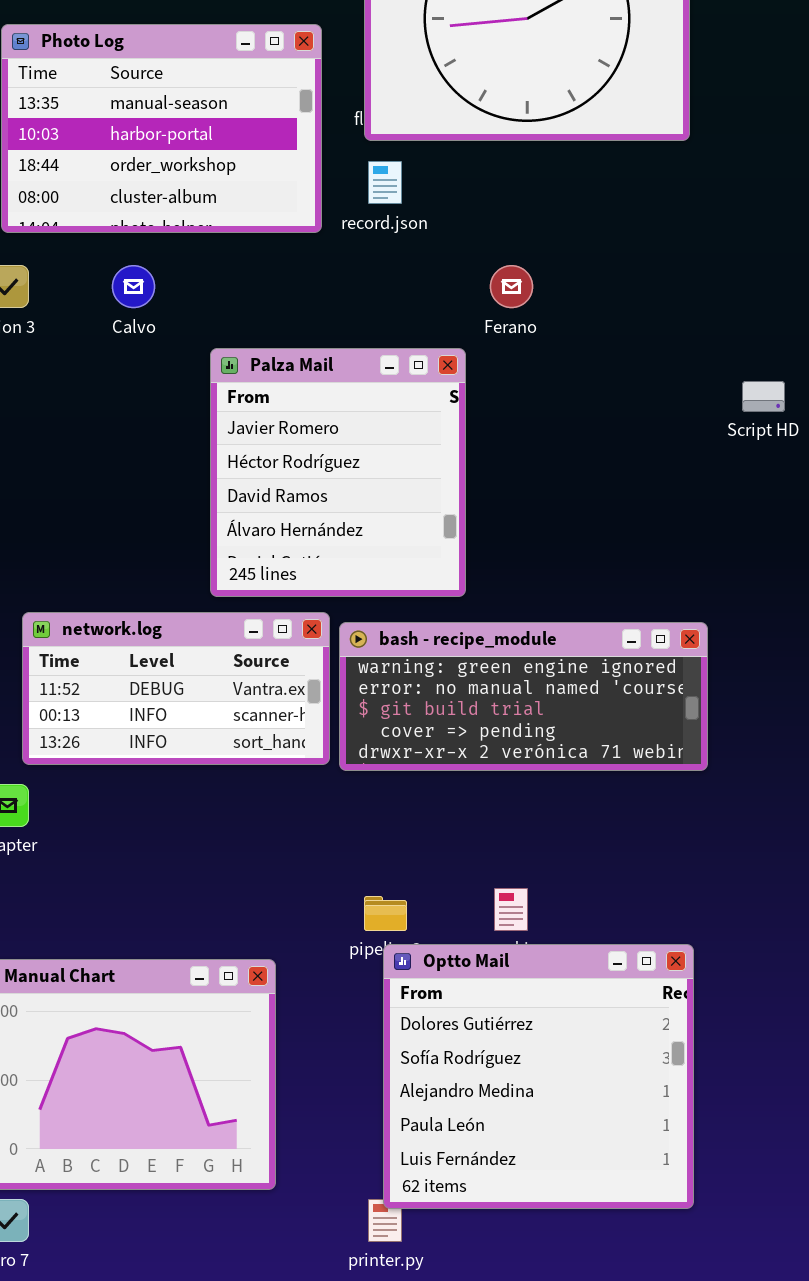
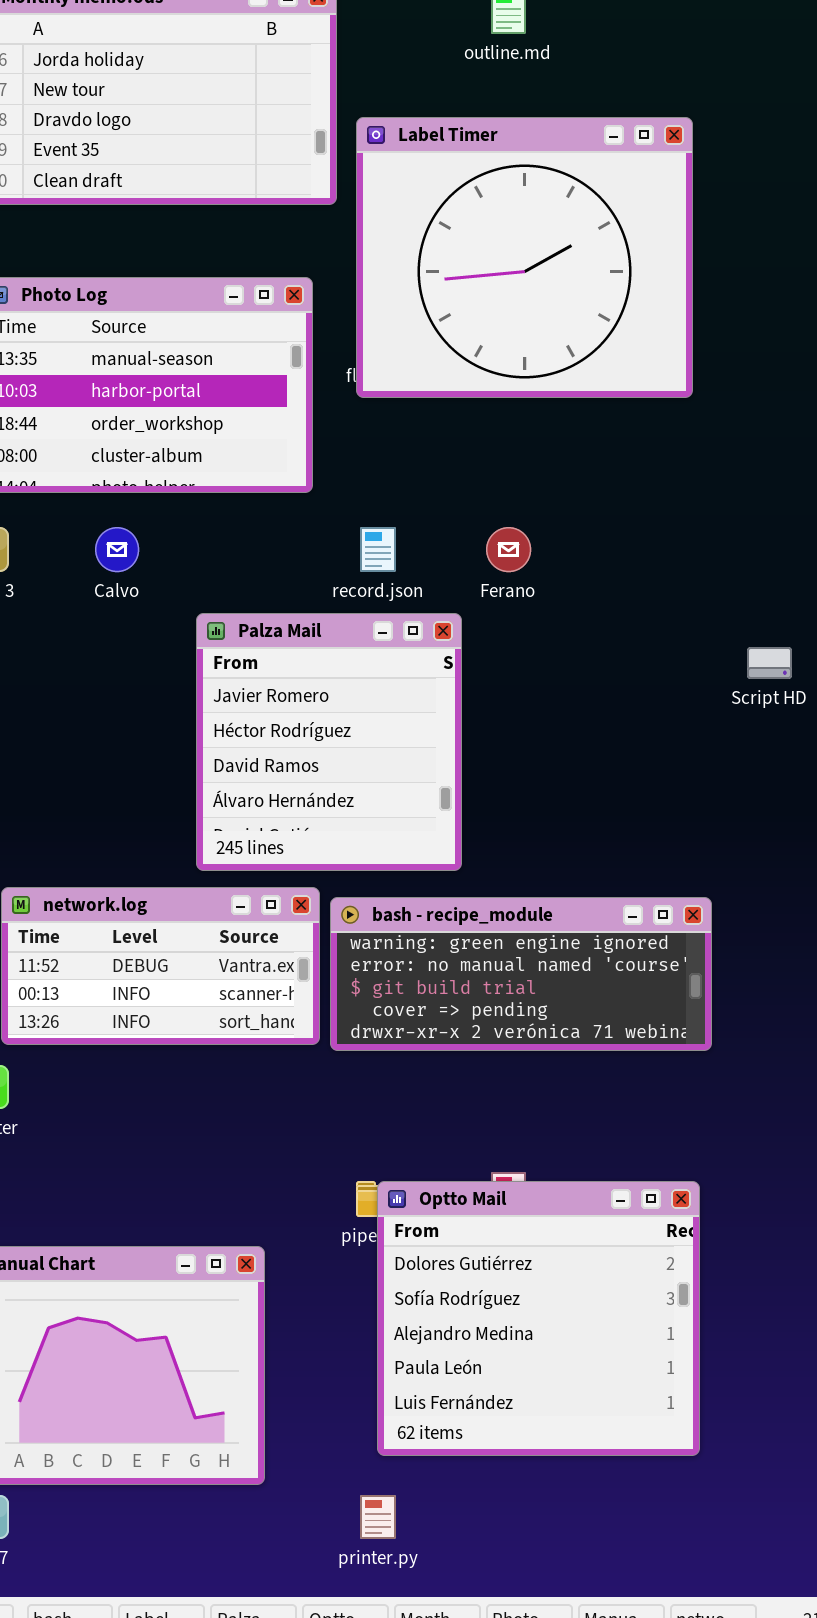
record.json: [368,161,402,204] -> [360,527,396,572], moved
Optto Mail: [383,944,694,1209] -> [377,1181,700,1456], moved

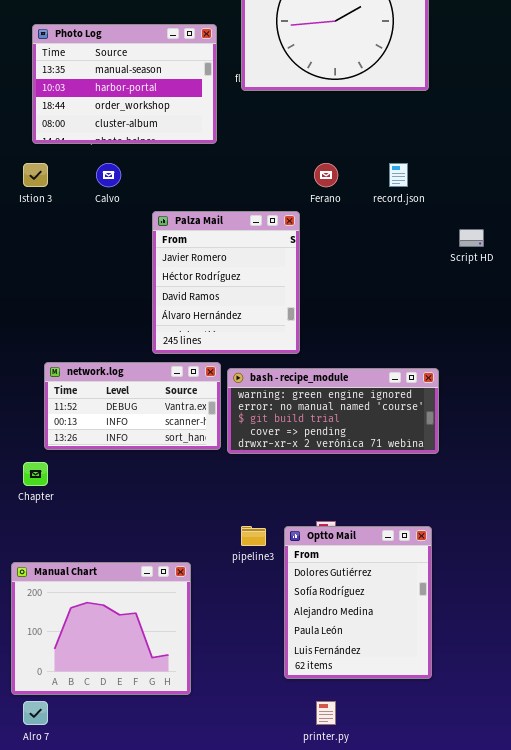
record.json: [360,527,396,572] -> [389,163,408,187], moved
Optto Mail: [377,1181,700,1456] -> [284,526,432,679], resized
printer.py: [360,1495,396,1539] -> [316,701,336,725], moved

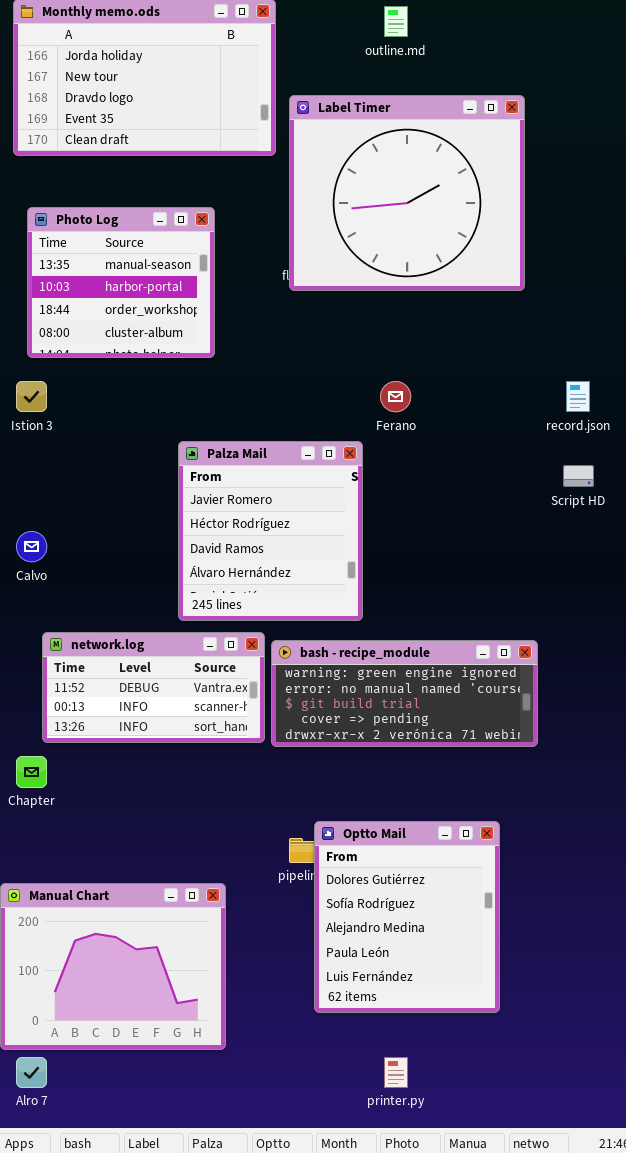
Photo Log: [32,24,217,144] -> [27,207,215,358], resized
Calvo: [96,163,121,187] -> [16,531,47,562], moved
record.json: [389,163,408,187] -> [566,381,590,412], moved
Optto Mail: [284,526,432,679] -> [314,821,500,1013], moved

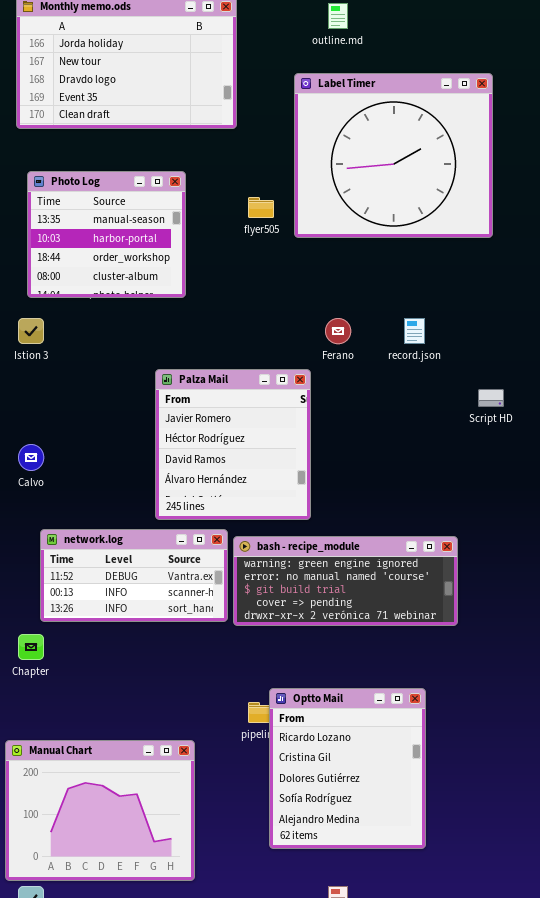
Label Timer: [289,95,525,291] -> [294,73,493,238], moved
record.json: [566,381,590,412] -> [404,318,425,344], moved
Optto Mail: [314,821,500,1013] -> [269,688,426,849], scrolled up 2 rows

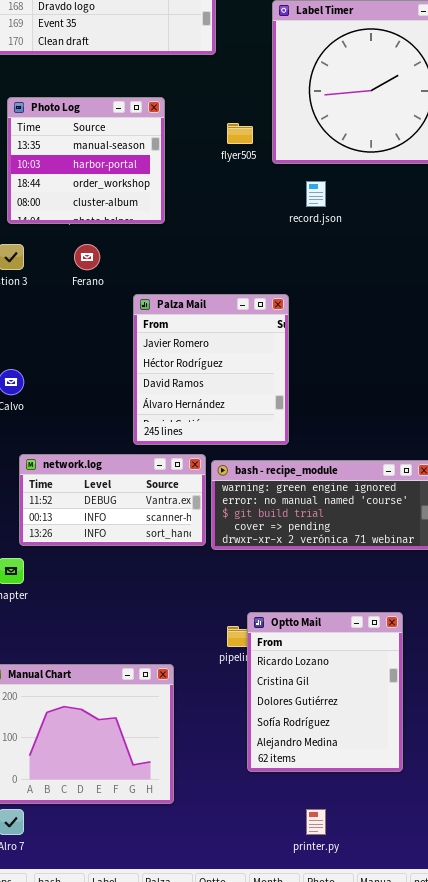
Ferano: [325,318,351,344] -> [74,244,100,270], moved
record.json: [404,318,425,344] -> [306,181,326,207], moved

